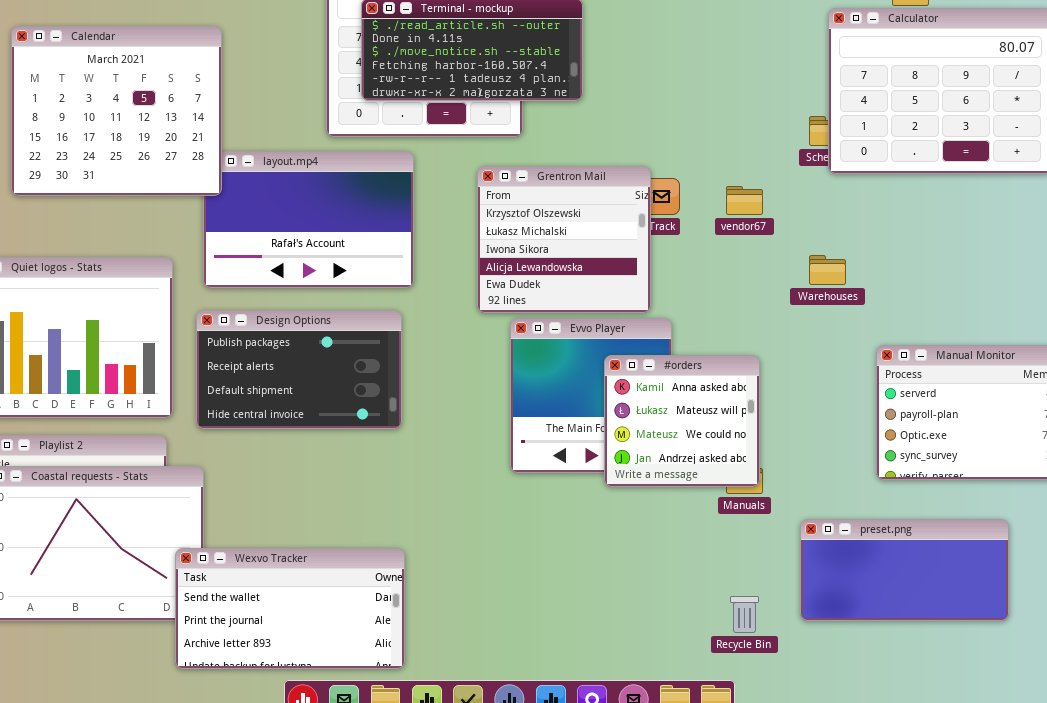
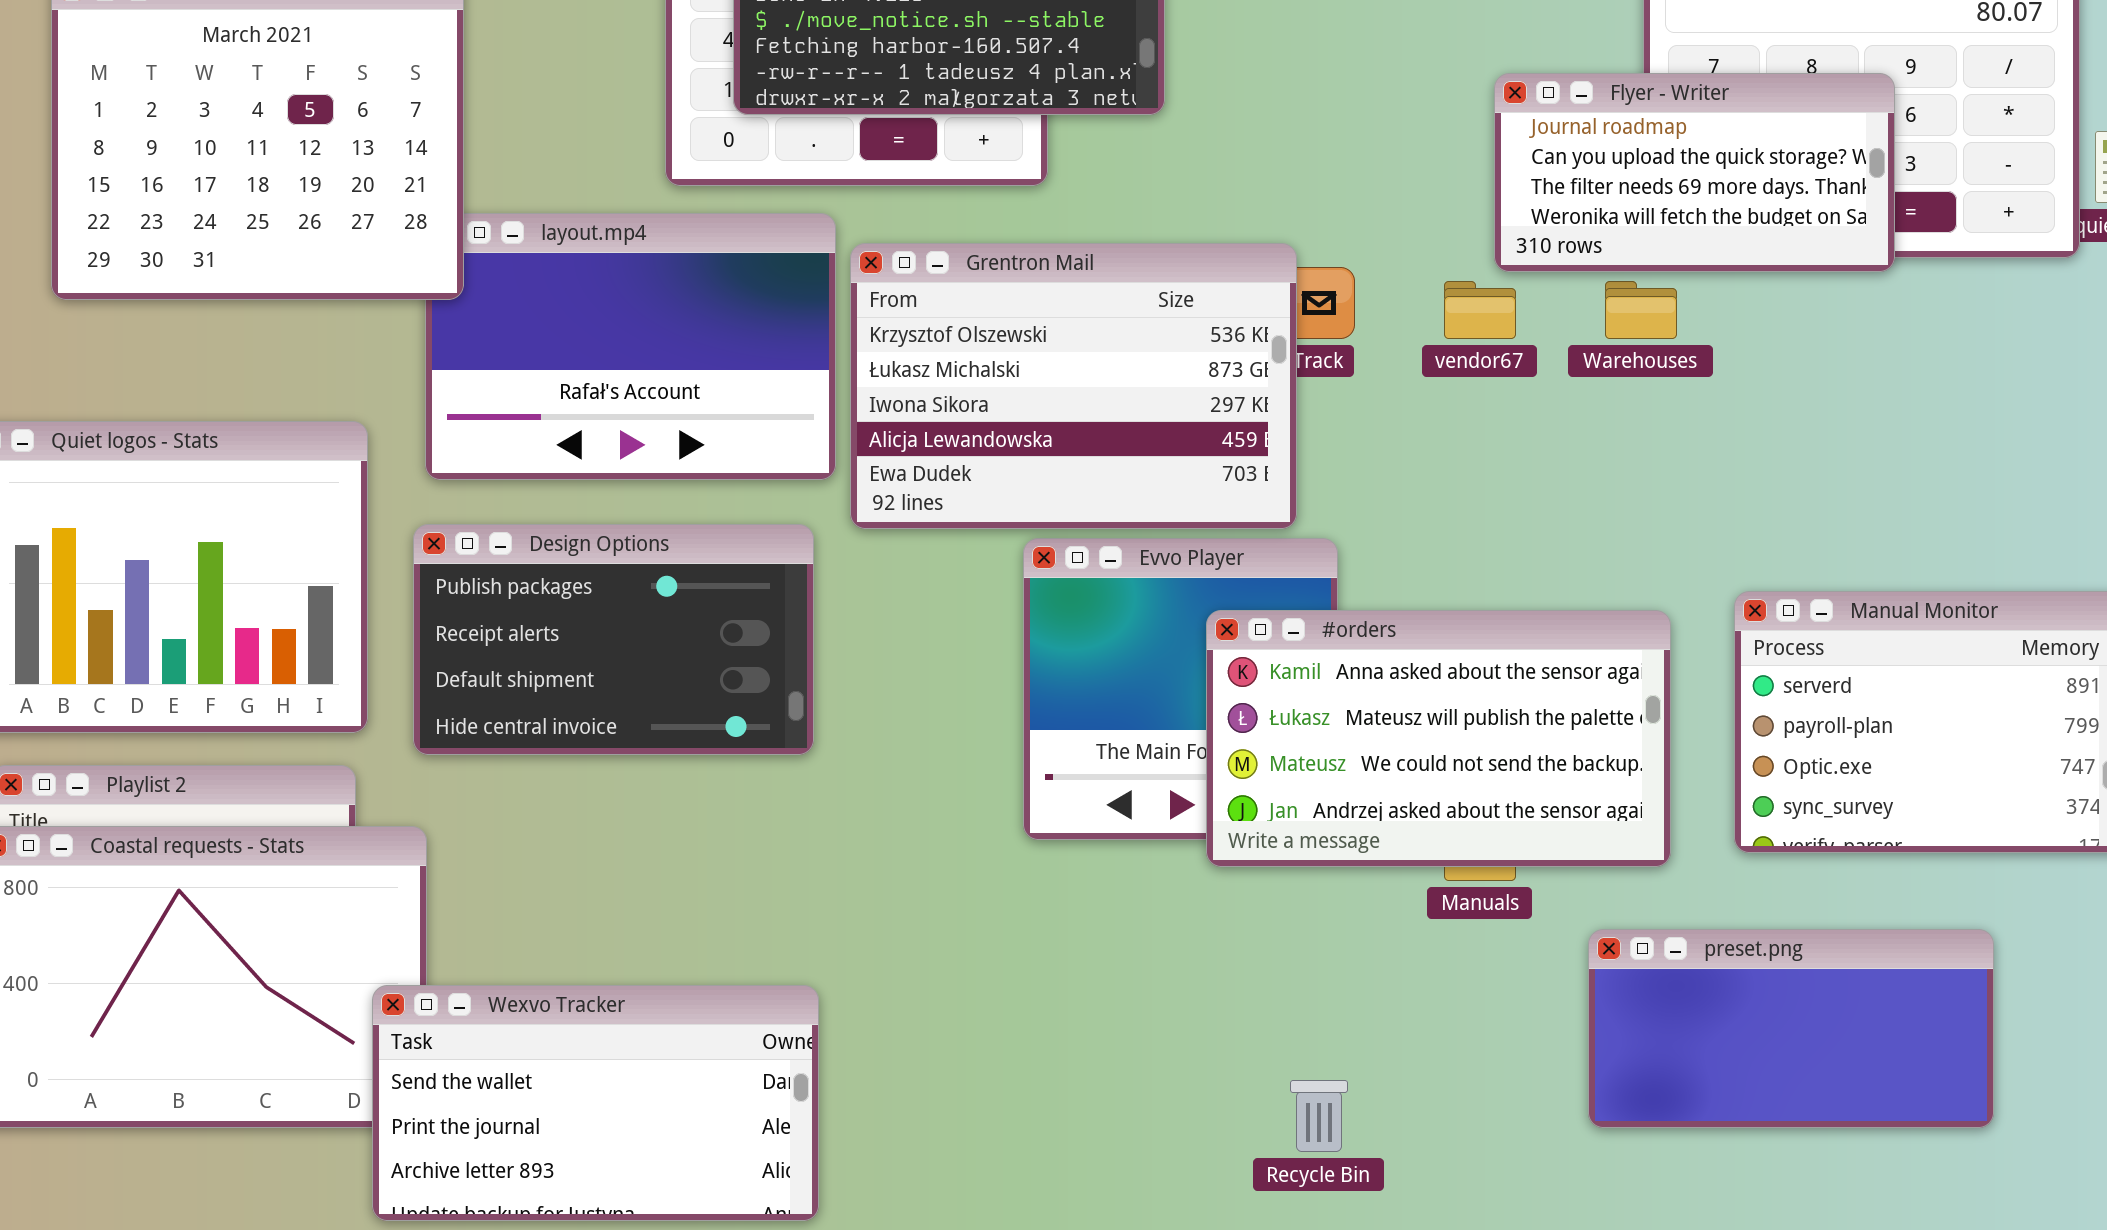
Flyer - Writer: none -> [1494,73,1895,272], opened
Grentron Mail: [477,166,651,313] -> [850,243,1297,529], resized
Warehouses: [809,255,846,285] -> [1605,281,1677,339], moved
#orders: [604,355,760,487] -> [1206,610,1671,867], resized
Recycle Bin: [730,596,759,633] -> [1290,1080,1348,1152], moved

